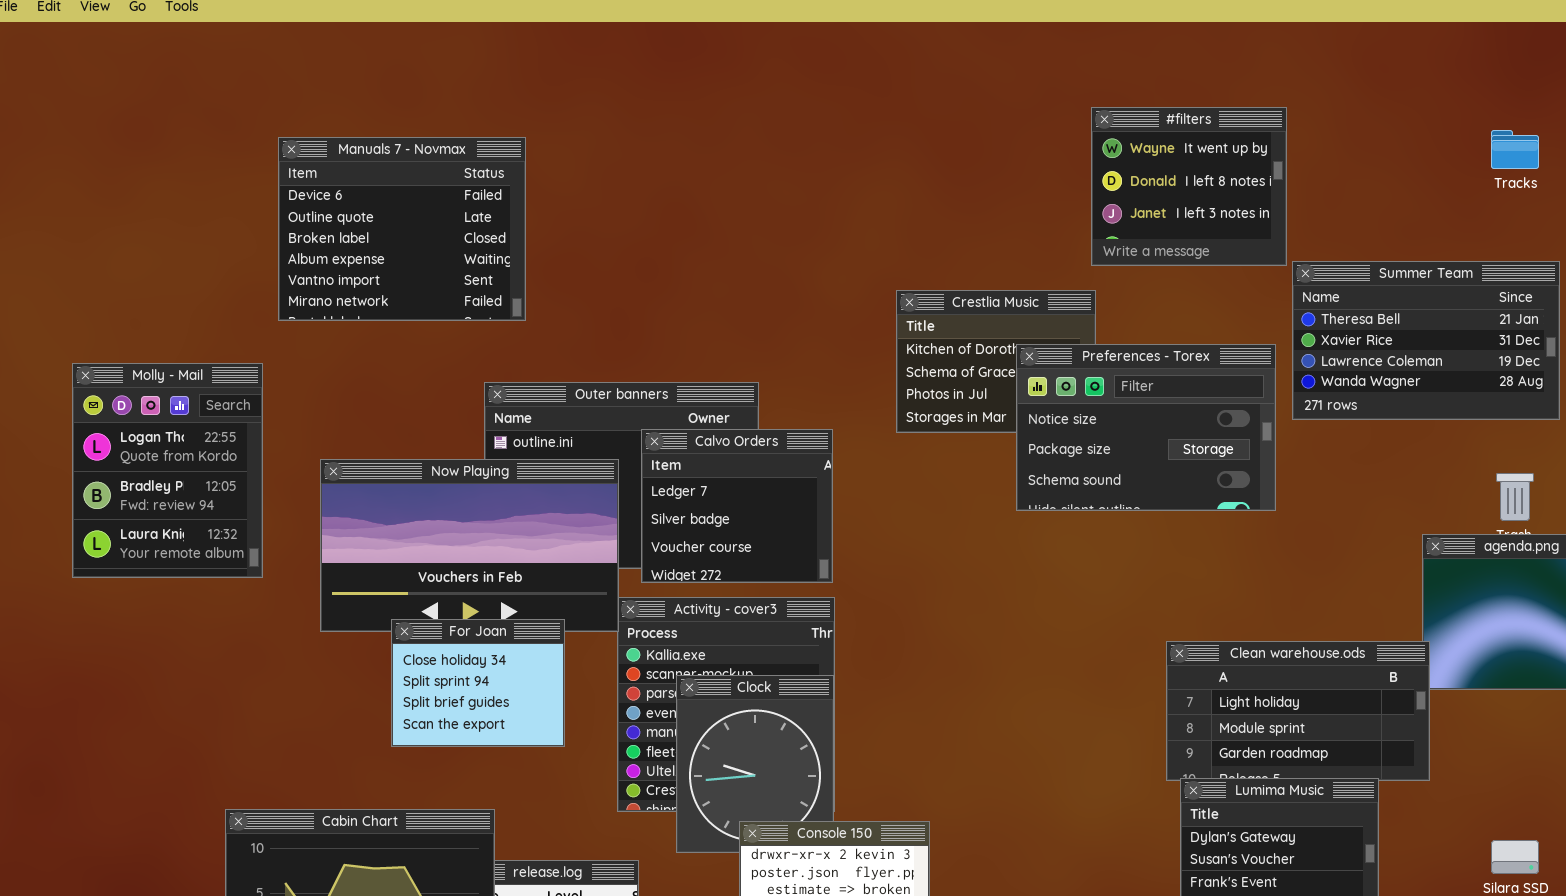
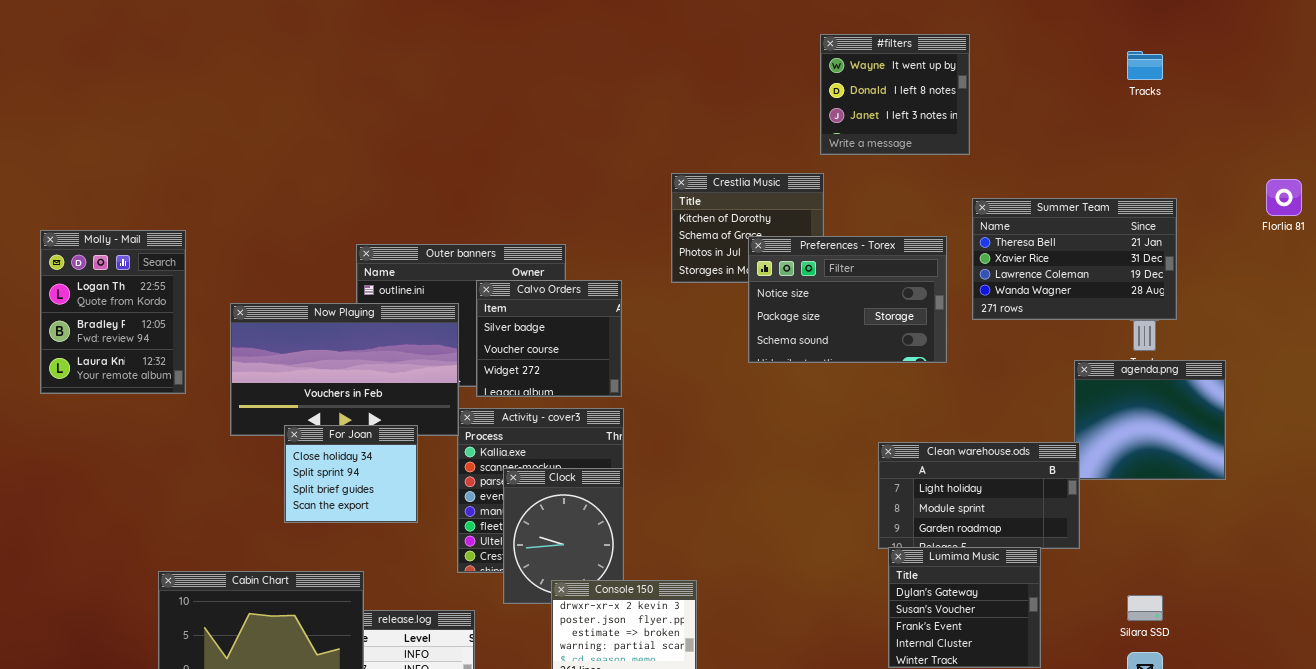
Manuals 7 - Novmax: [278,137,526,321] -> none, closed
Summer Team: [1292,261,1560,420] -> [972,198,1177,320], moved
Preferences - Torex: [1016,344,1276,511] -> [748,236,947,363], moved
Calvo Orders: [641,429,833,583] -> [476,280,622,397], scrolled down 1 row

